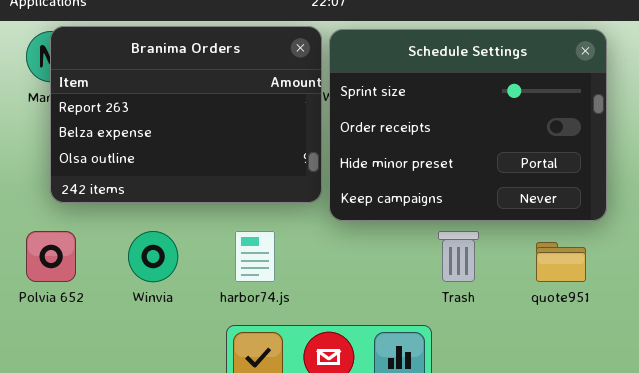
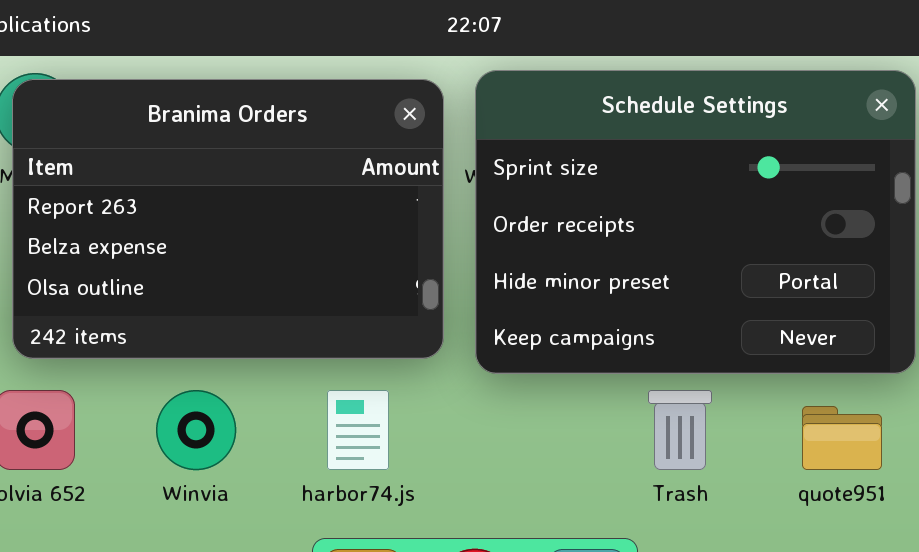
Branima Orders: [50,26,322,203] -> [12,79,444,359], moved

